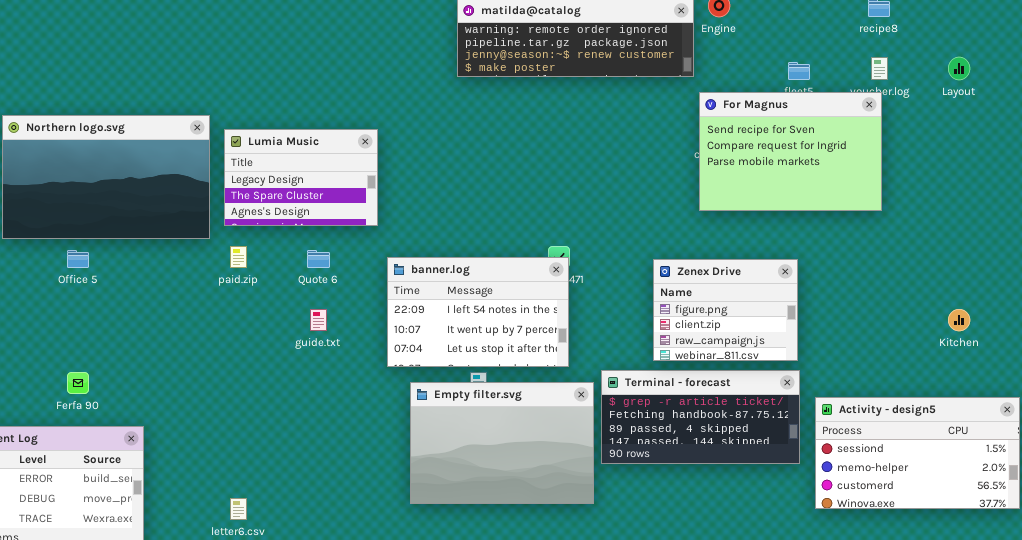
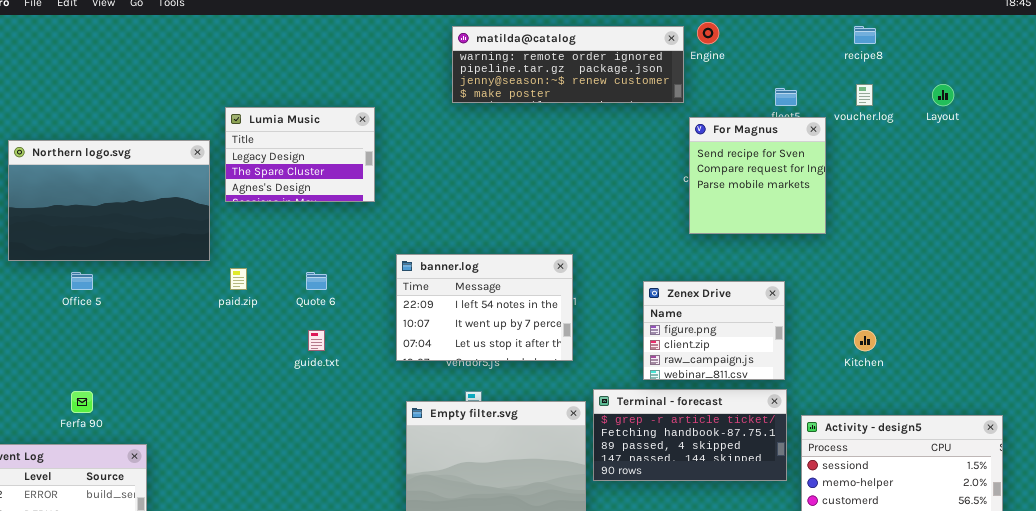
For Magnus: [699,92,882,211] -> [689,117,826,234], resized
Lumia Music: [224,129,378,226] -> [225,107,375,202], moved
banner.log: [387,257,569,367] -> [396,254,573,361], moved
Kitchen: [948,309,970,331] -> [854,330,876,351], moved

